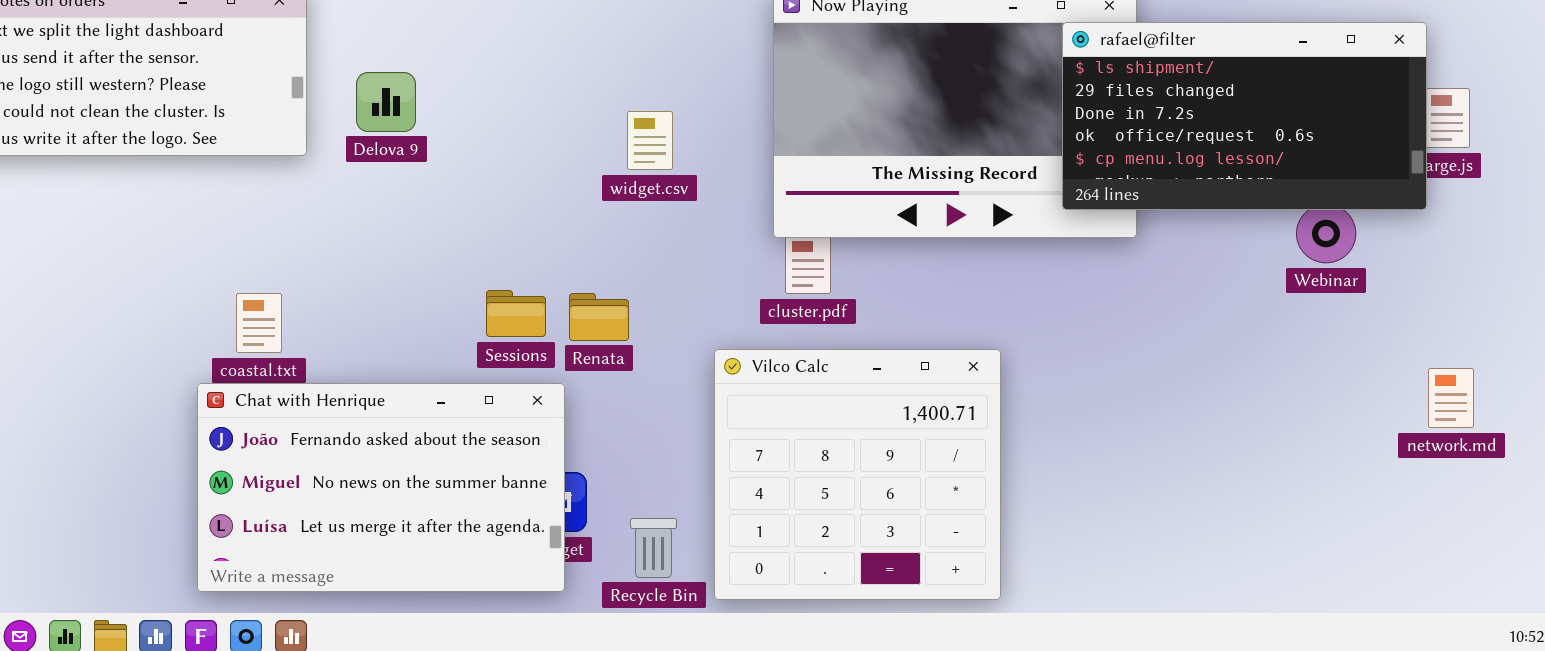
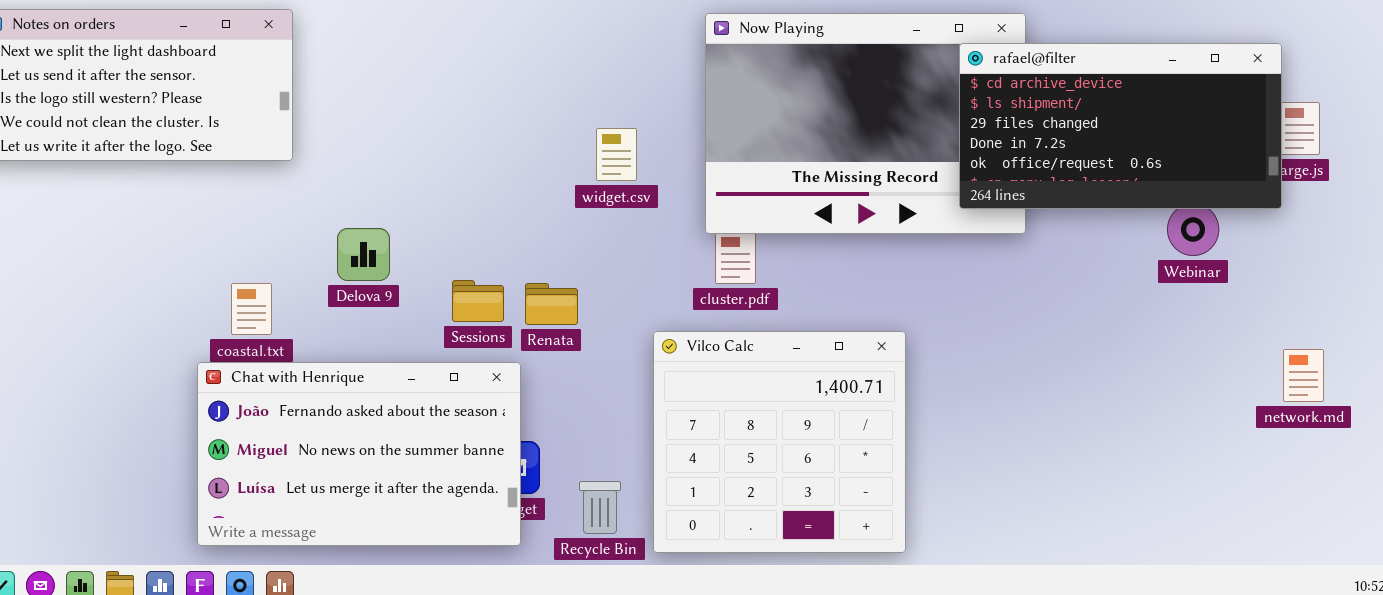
rafael@filter: [1062,22,1427,210] -> [959,43,1282,209], scrolled up 1 row
Delova 9: [356,72,416,132] -> [337,228,390,281], moved
widget.csv: [627,111,673,170] -> [596,128,637,181], moved

